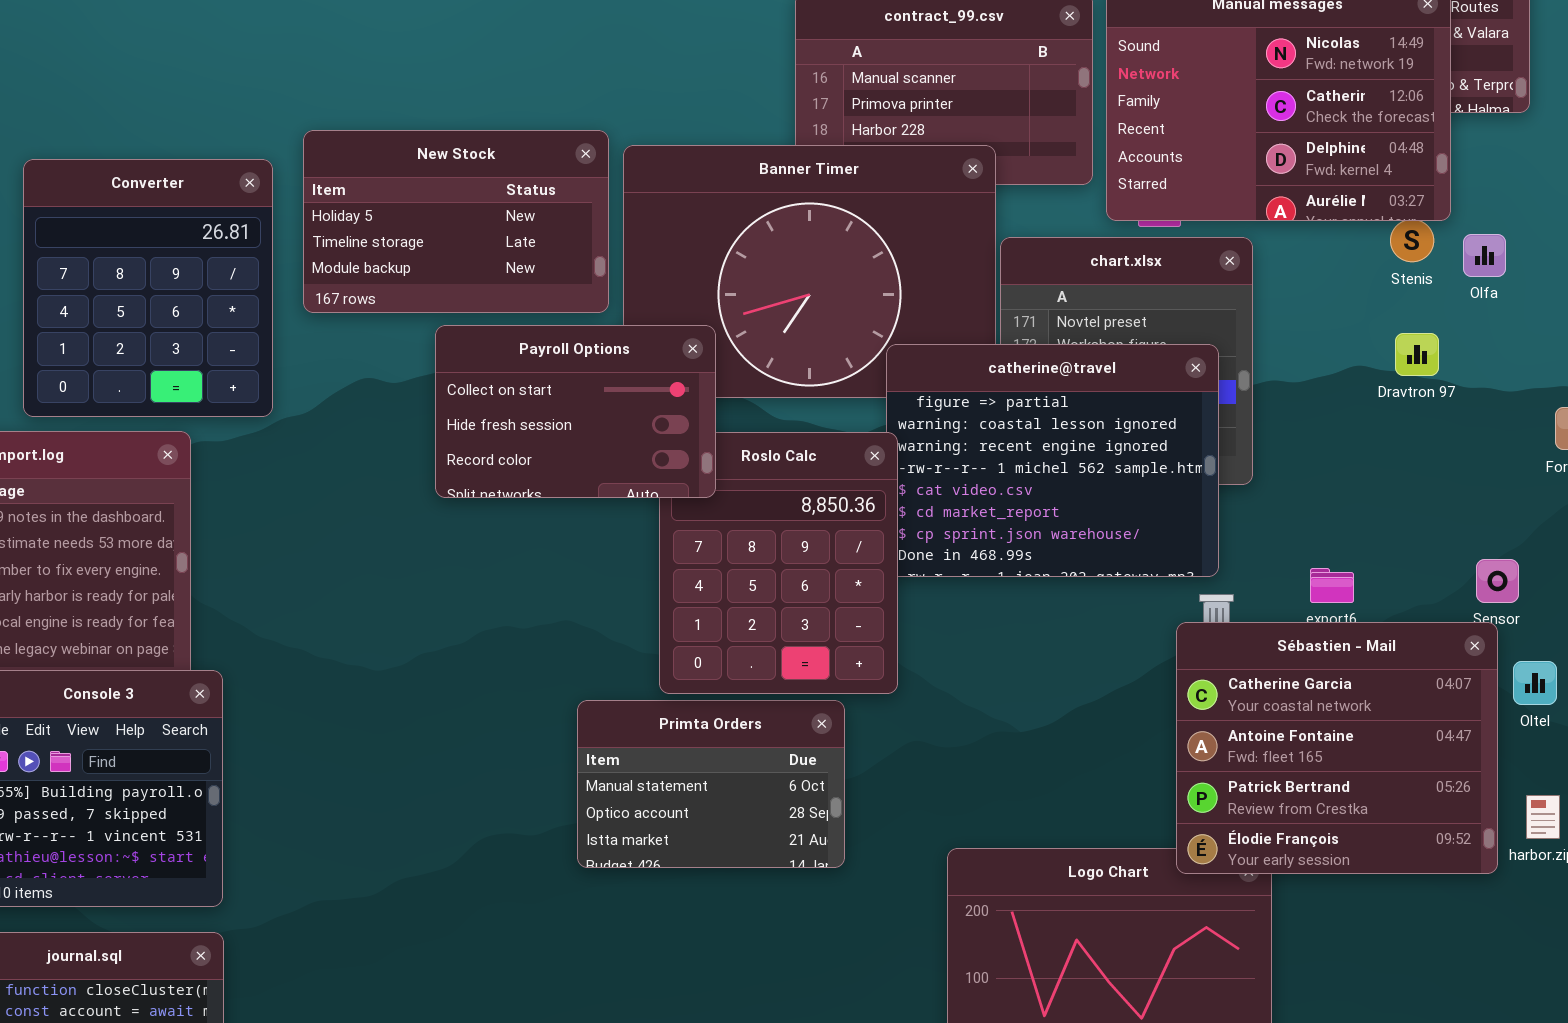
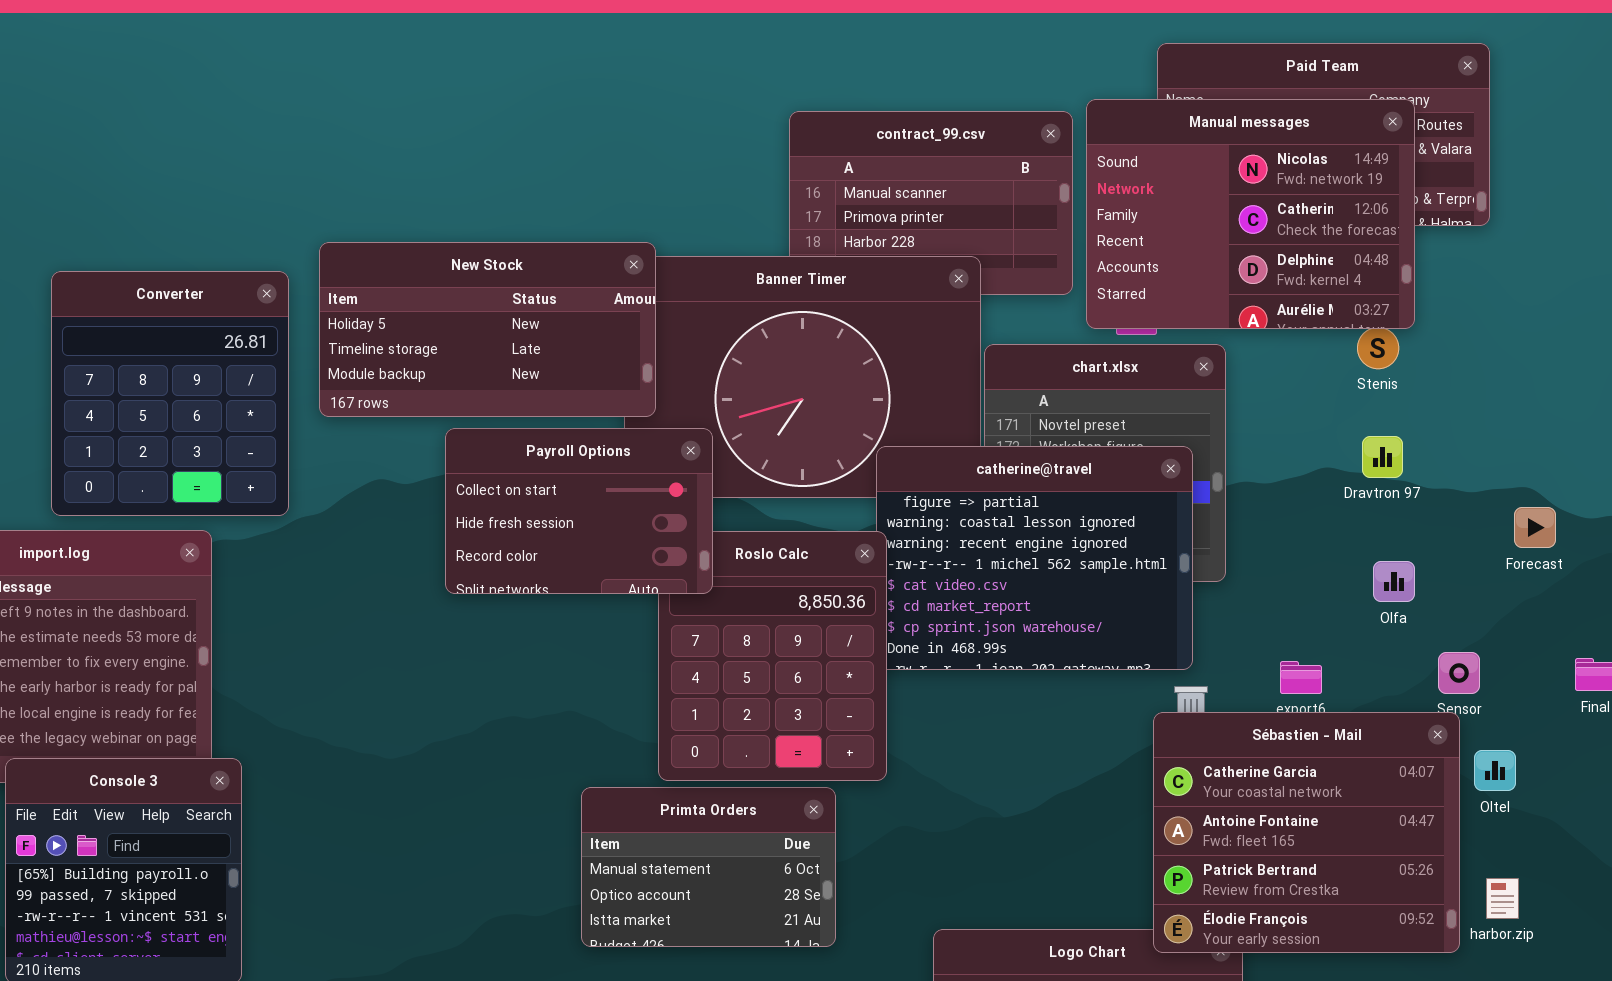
New Stock: [303,130,609,313] -> [319,242,656,417], resized
Olfa: [1463,234,1506,277] -> [1373,561,1415,602], moved

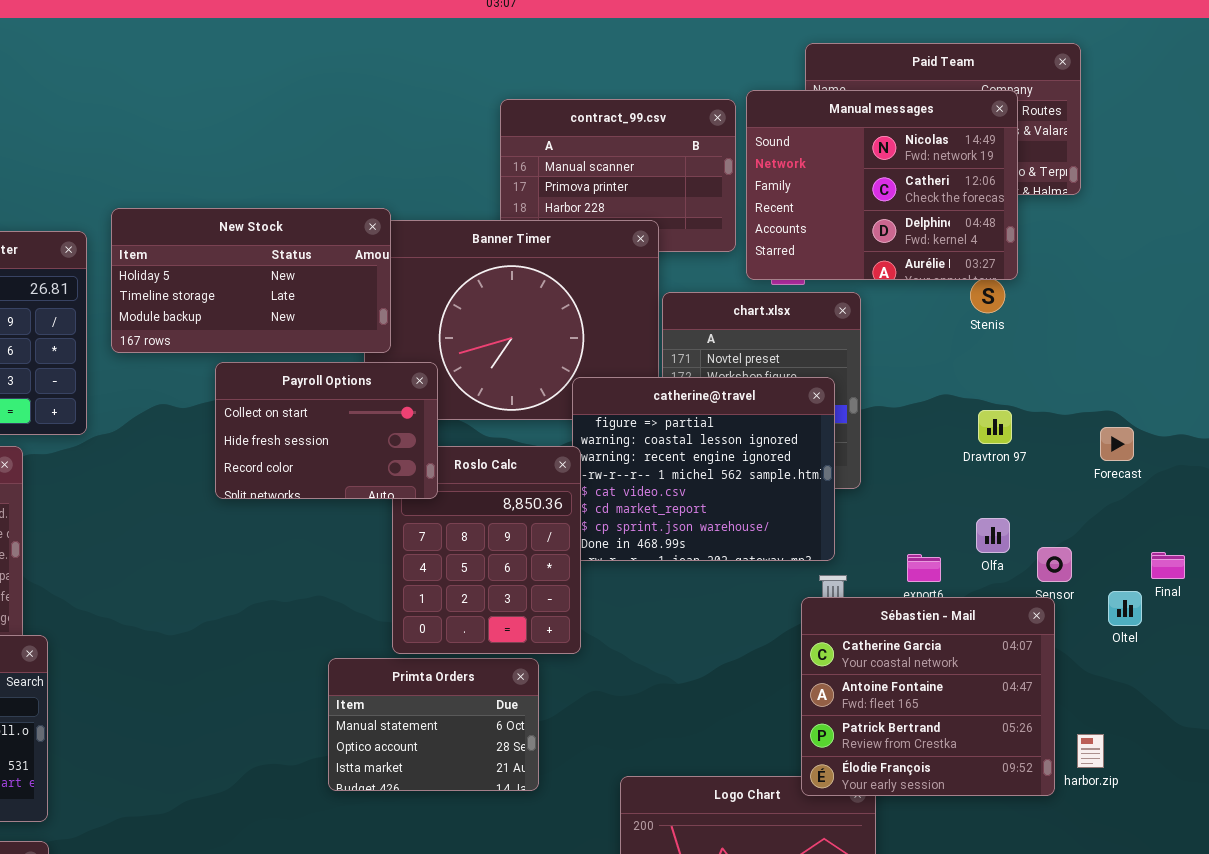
Dravtron 97: [1362,436,1403,478] -> [978,410,1012,444], moved
Olfa: [1373,561,1415,602] -> [976,518,1010,553], moved
Oltel: [1474,750,1516,791] -> [1108,591,1142,626], moved

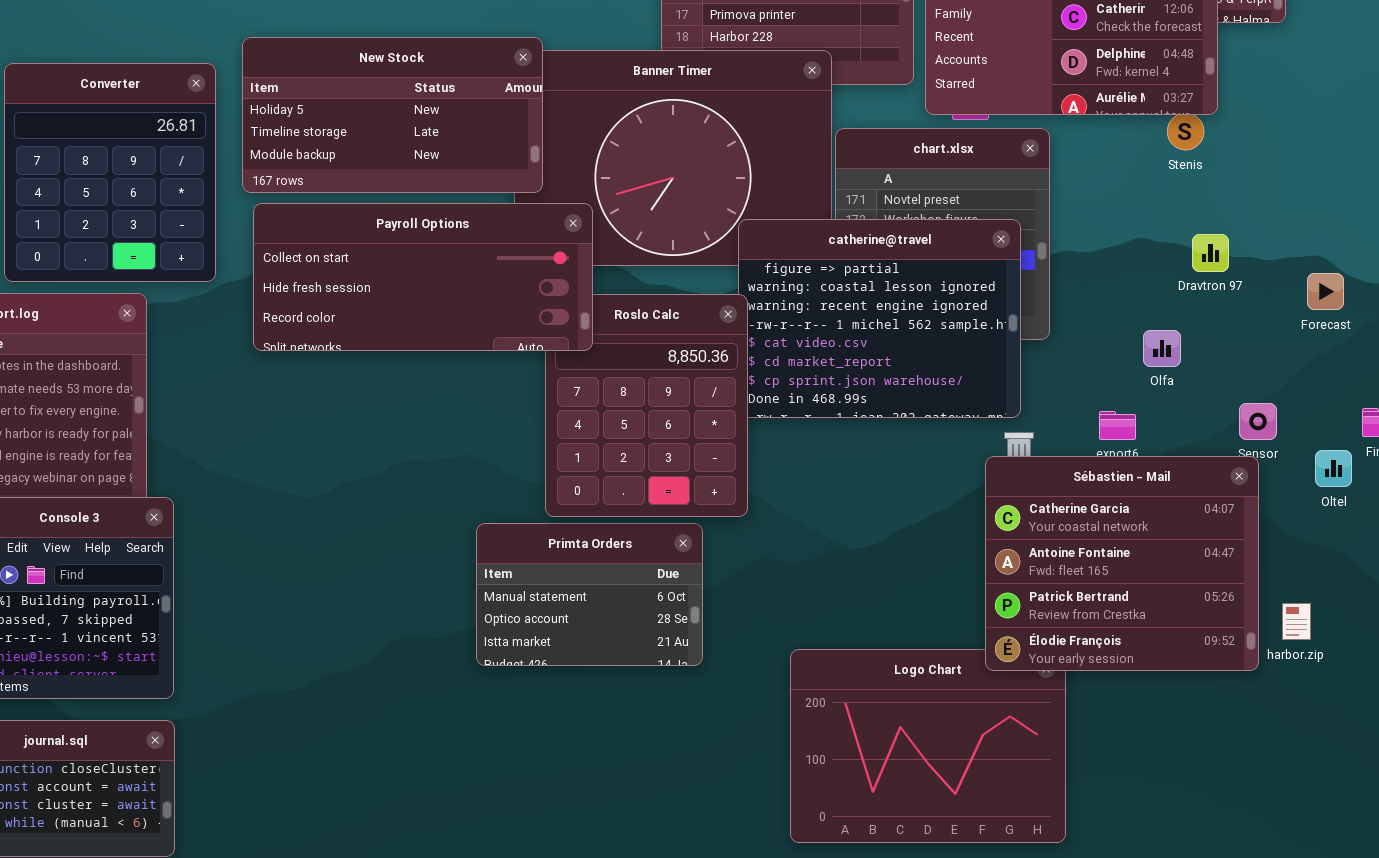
Payroll Options: [215,362,438,499] -> [253,203,593,351], resized
Dravtron 97: [978,410,1012,444] -> [1192,234,1229,272], moved
Olfa: [976,518,1010,553] -> [1143,330,1181,367], moved

